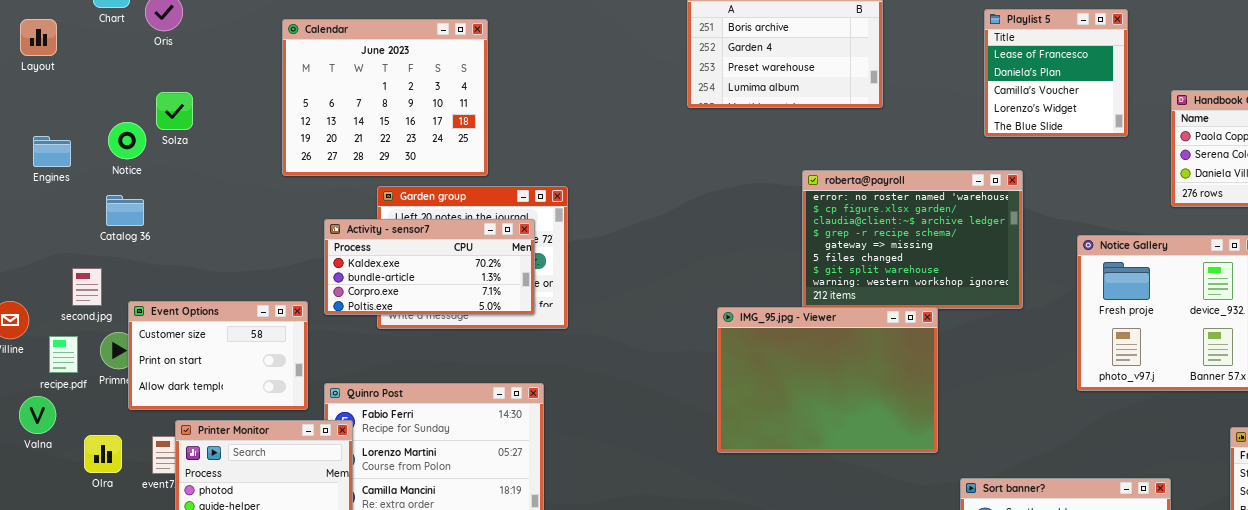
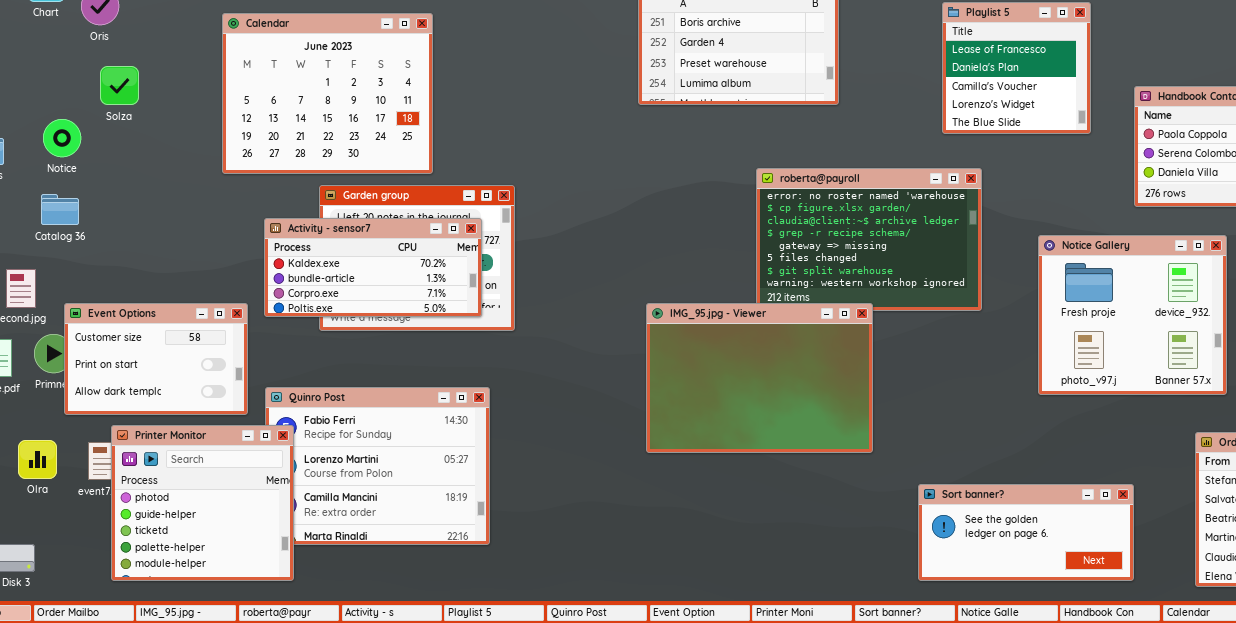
Solza: [156,92,193,130] -> [100,66,139,105], moved
IMG_95.jpg - Viewer: [717,307,938,453] -> [646,303,873,453], moved

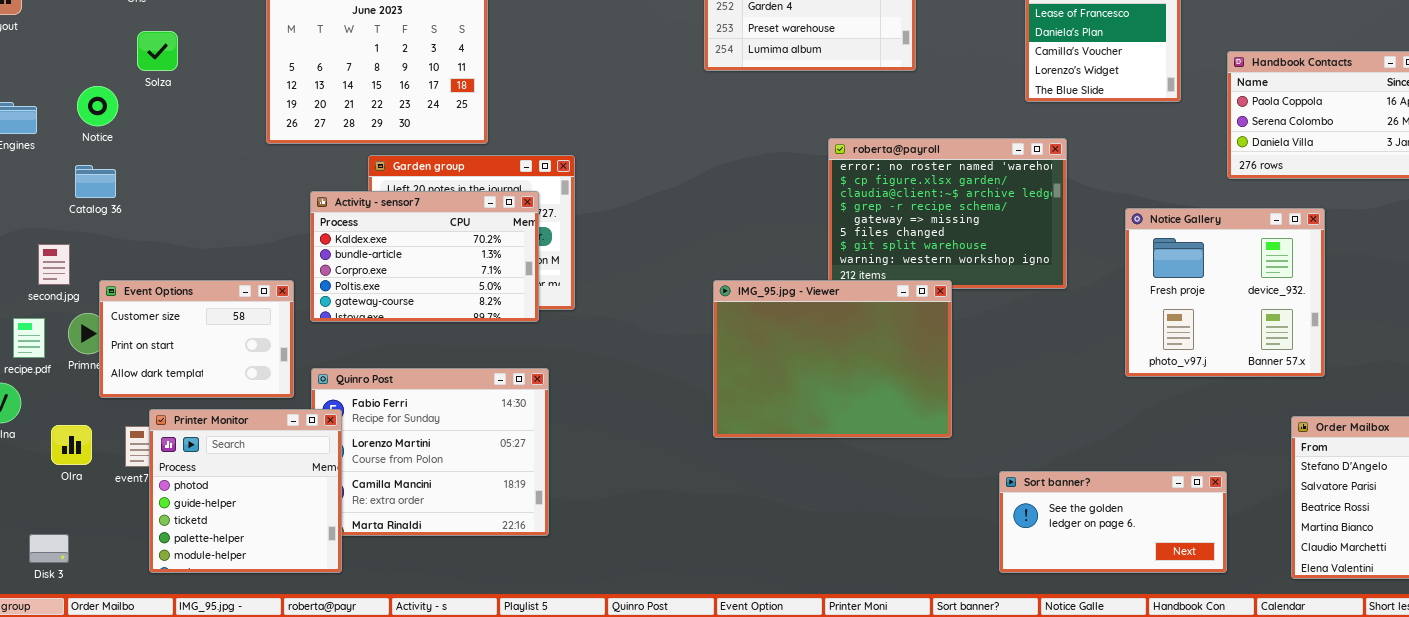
Activity - sensor7: [264,218,482,317] -> [310,191,539,322], resized

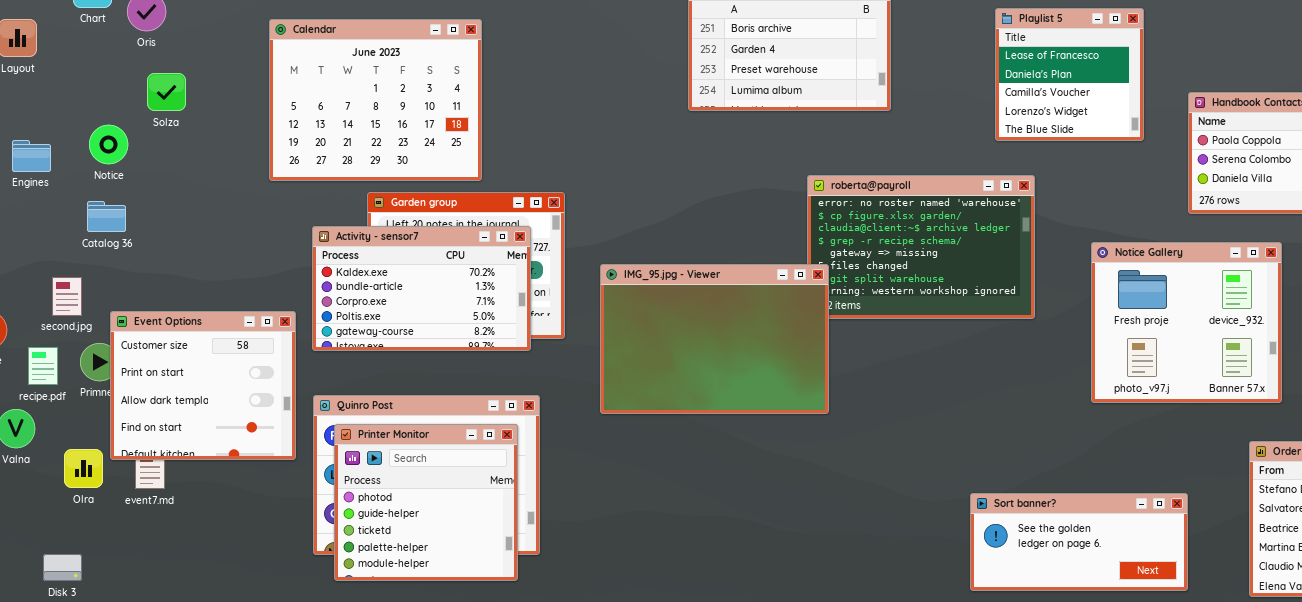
Event Options: [99,280,294,398] -> [110,311,296,460], resized
IMG_95.jpg - Viewer: [713,280,952,438] -> [600,264,829,414], moved
Printer Monitor: [149,409,342,573] -> [334,424,518,581], moved

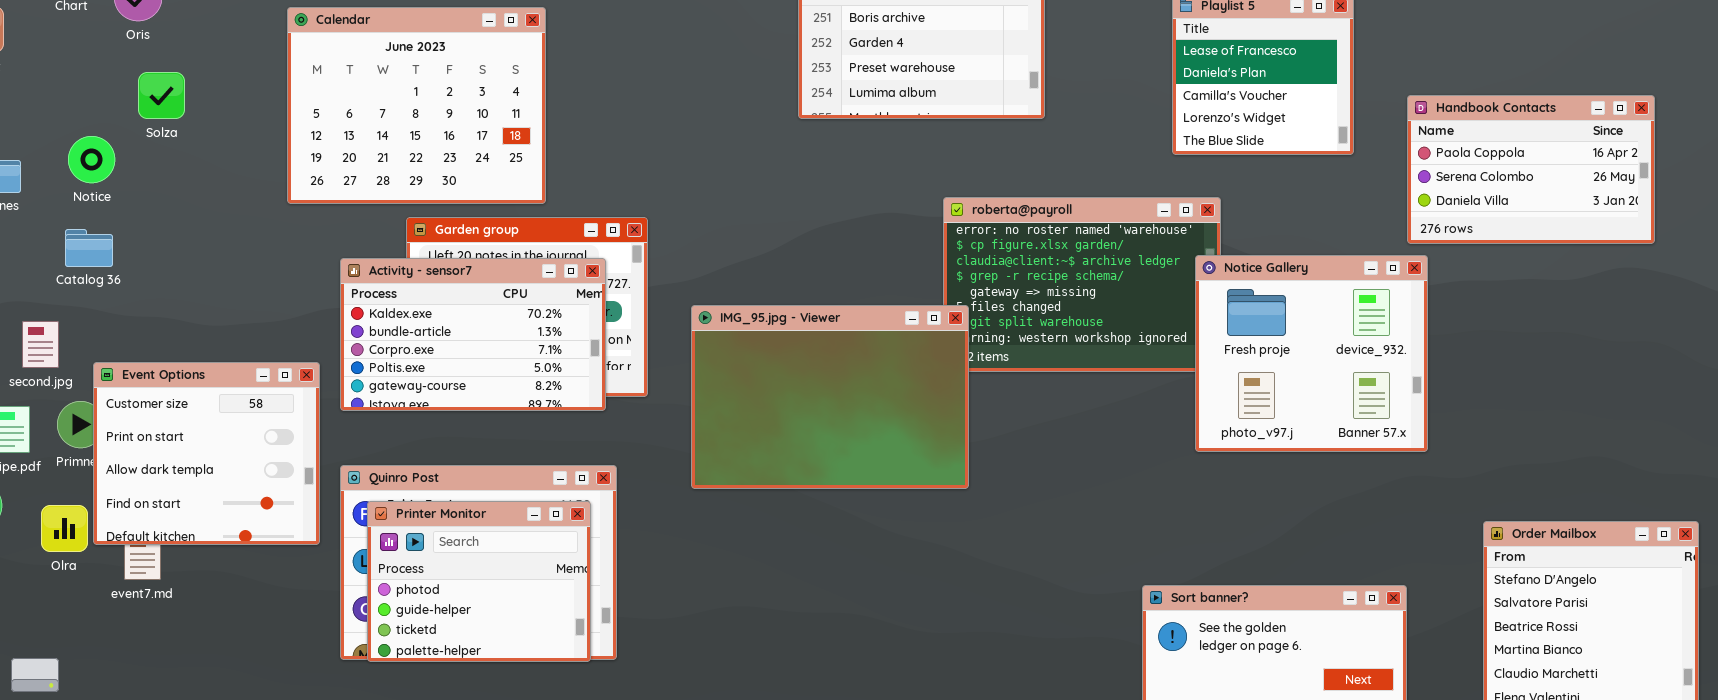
Notice Gallery: [1091,242,1282,403] -> [1195,255,1428,452], moved
Printer Monitor: [334,424,518,581] -> [367,501,591,662], resized
Olra: [64,449,103,488] -> [41,505,88,552], moved

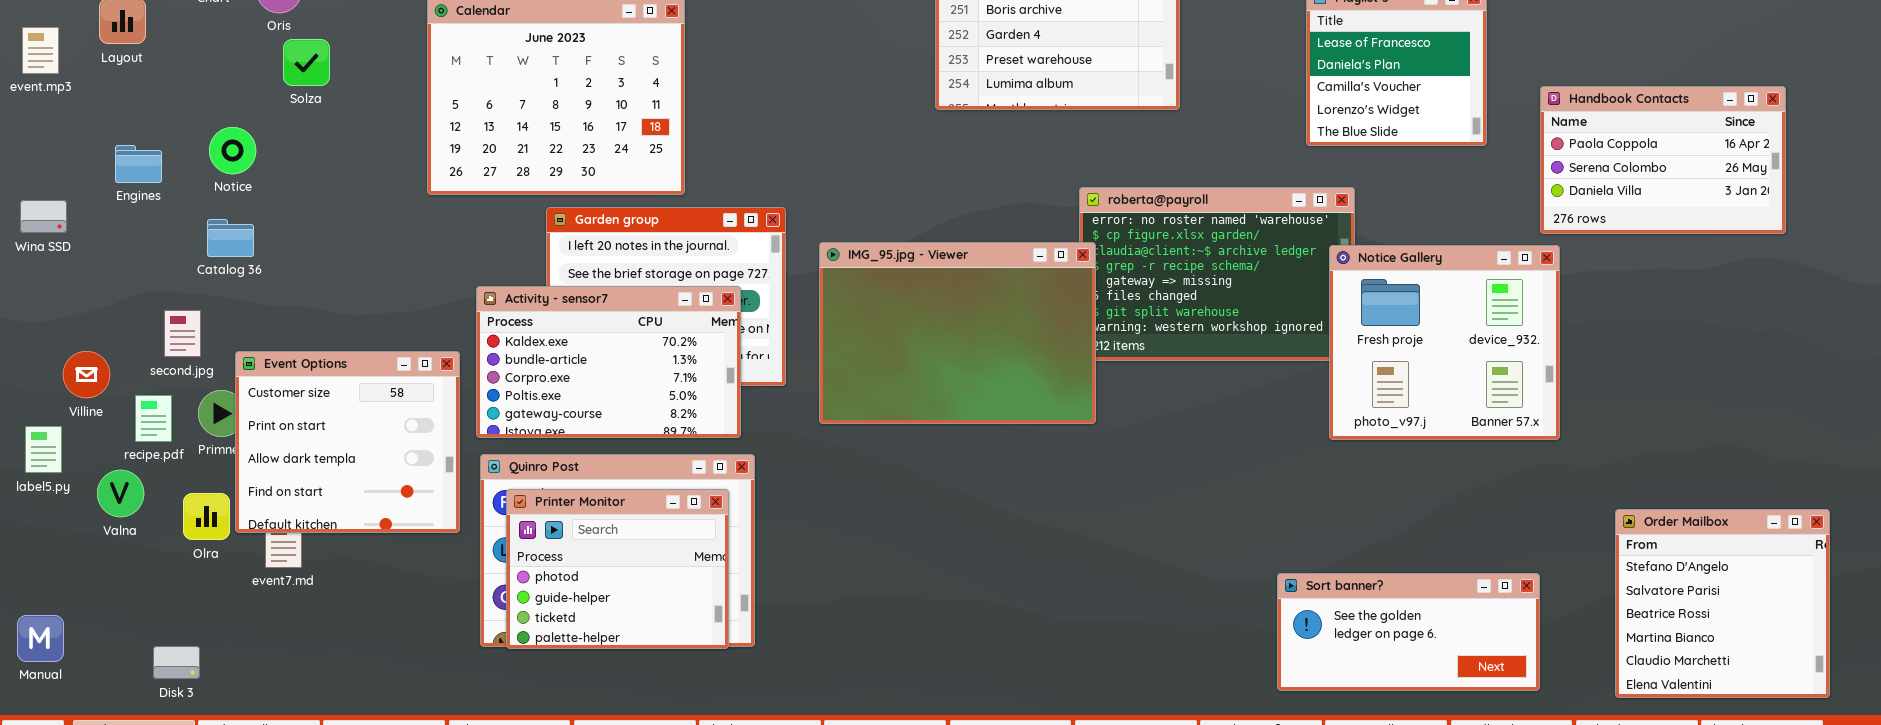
Solza: [138,72,185,119] -> [283,39,330,86], moved
Activity - sensor7: [340,258,606,411] -> [476,286,741,438], moved
IMG_95.jpg - Viewer: [691,305,969,489] -> [819,242,1096,424], moved

